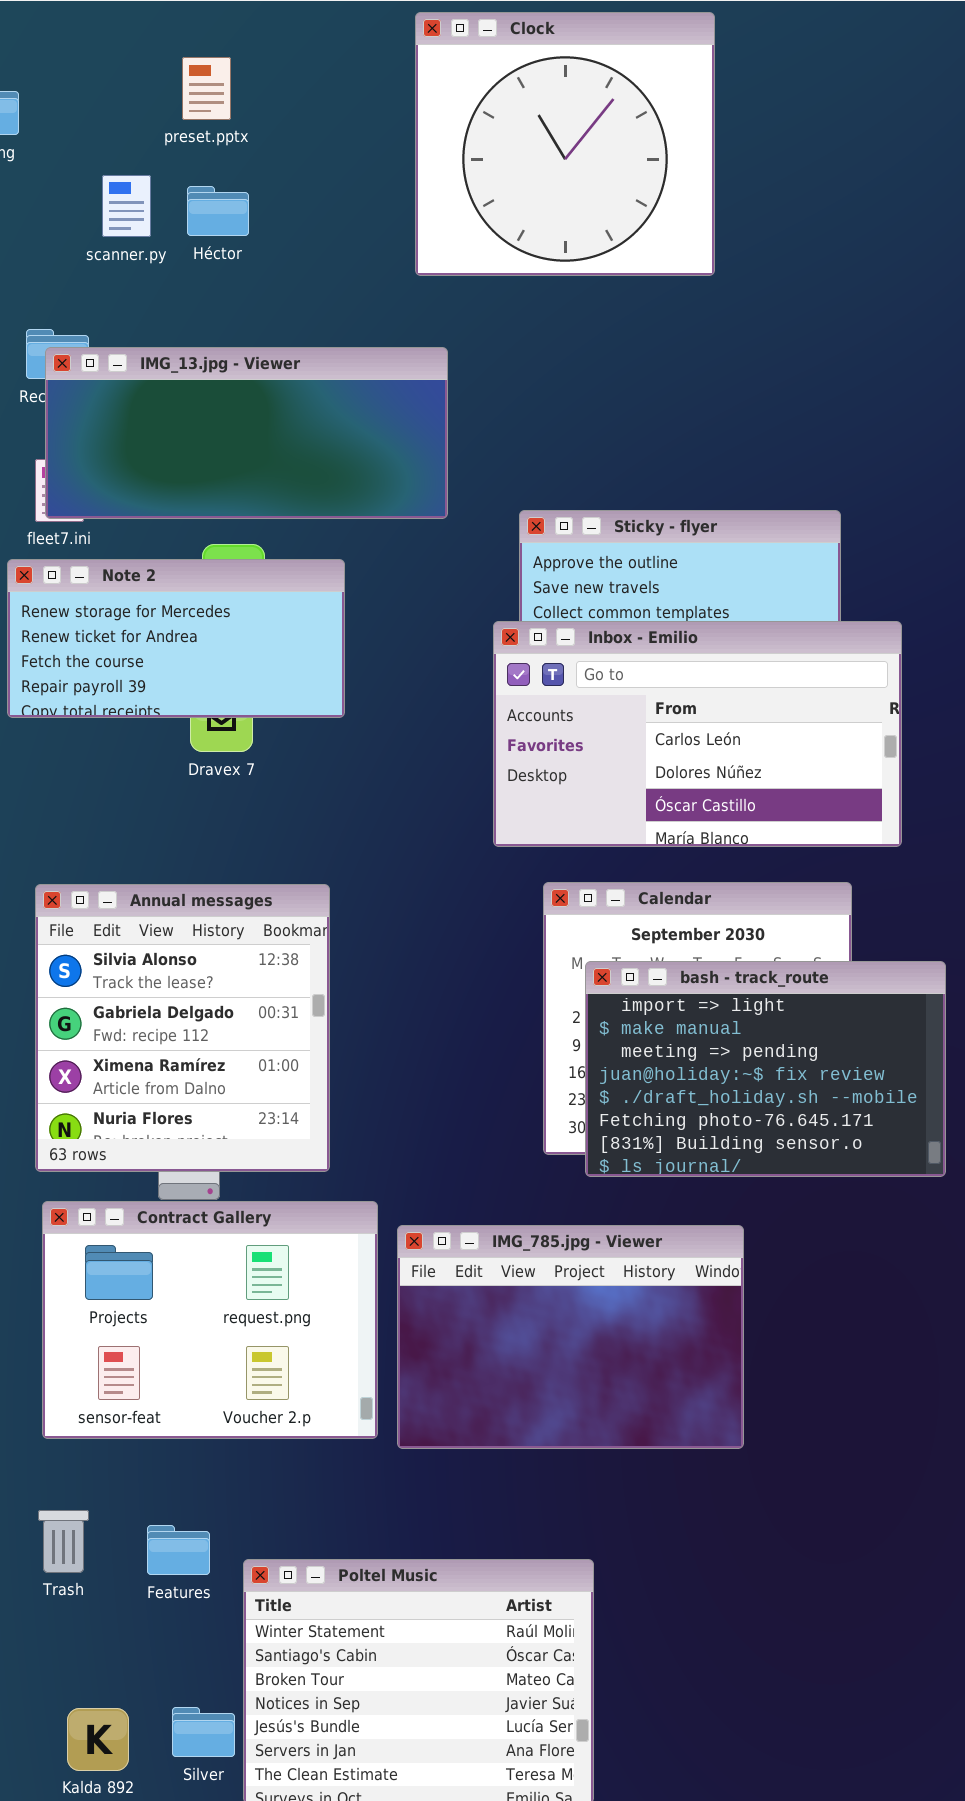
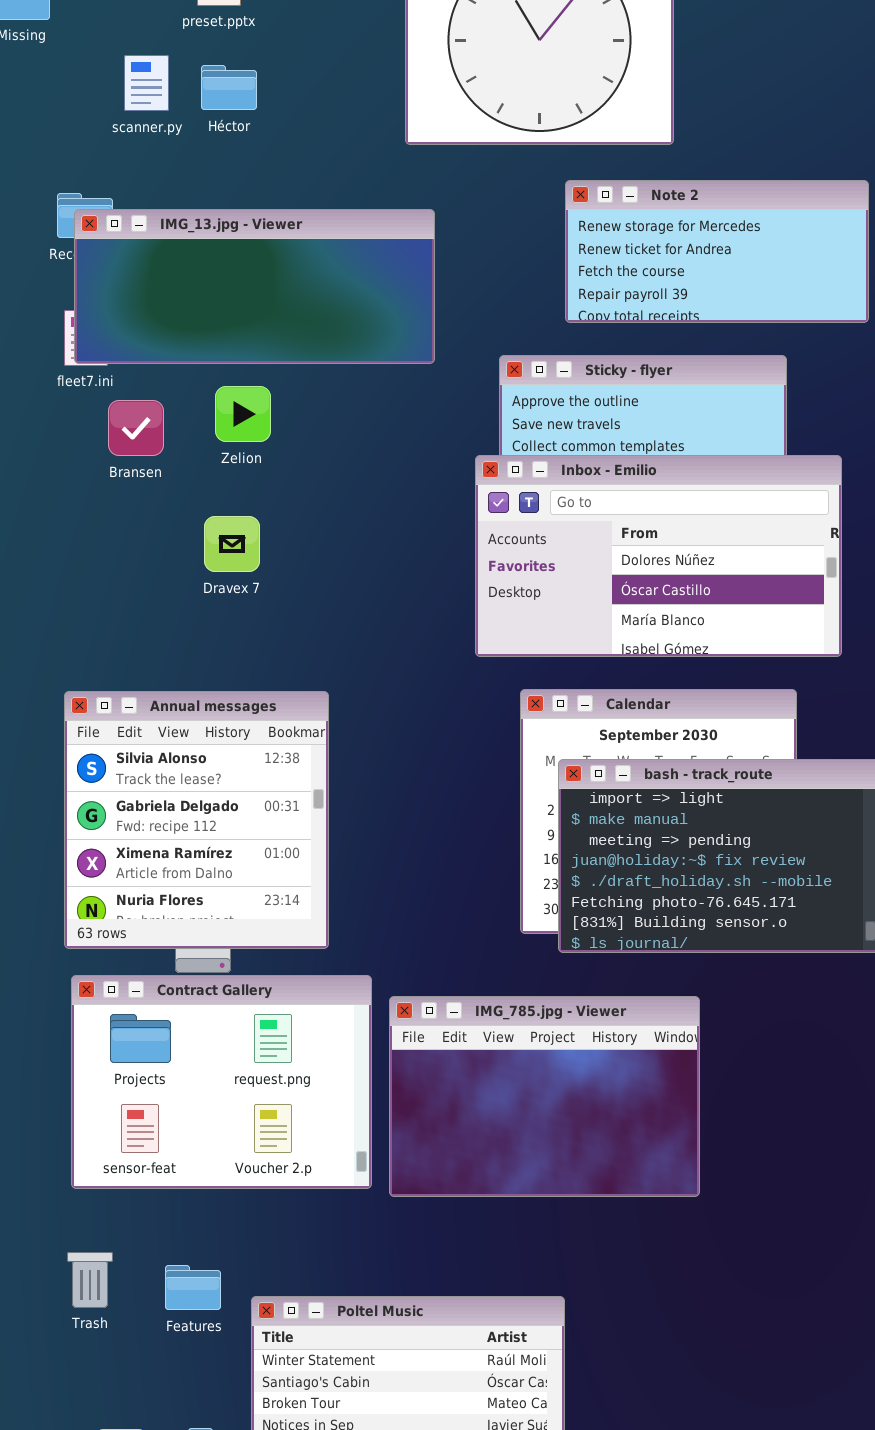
Note 2: [7,559,345,718] -> [565,180,869,323], moved
Inbox - Emilio: [493,621,902,847] -> [475,455,842,657], scrolled down 1 row

